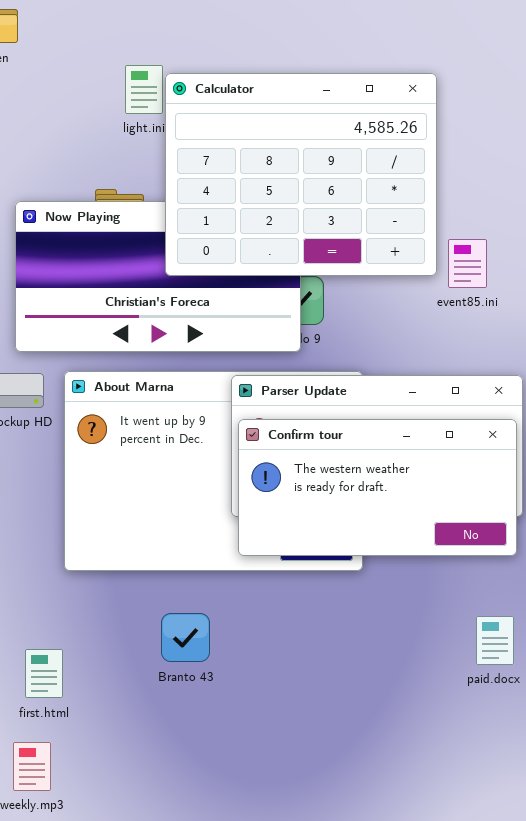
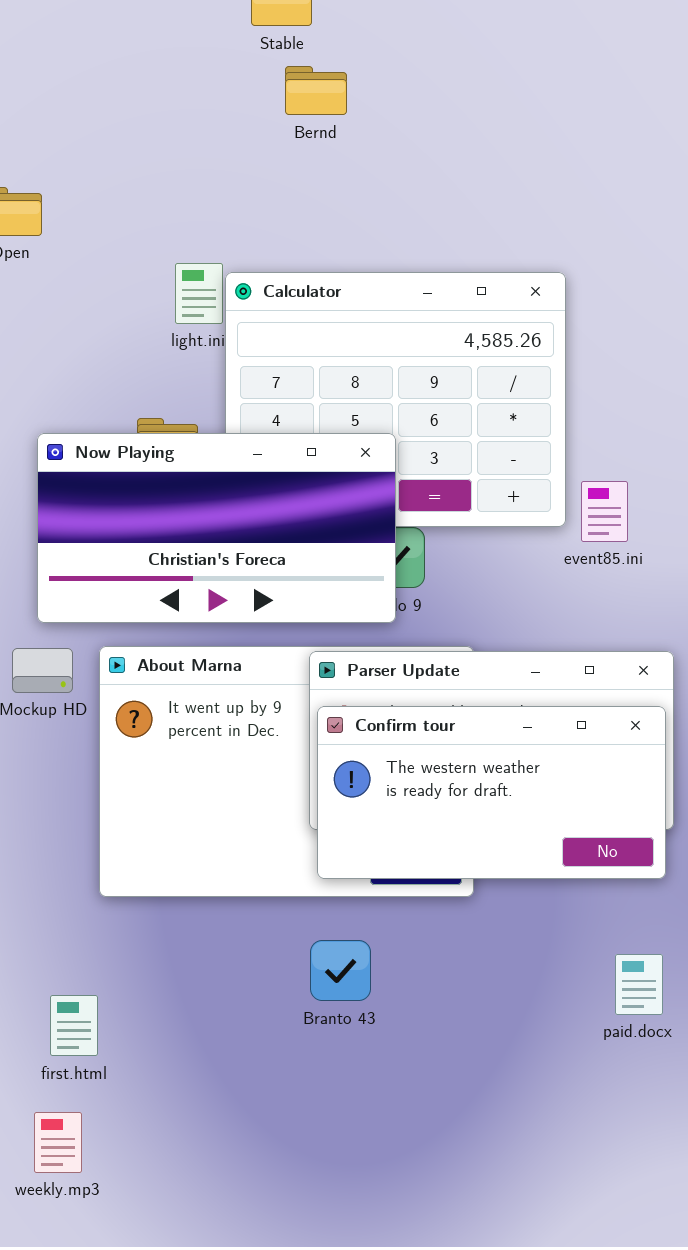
Now Playing: [15,201,301,352] -> [37,433,396,623], raised
Branto 43: [161,613,210,662] -> [310,940,371,1001], moved

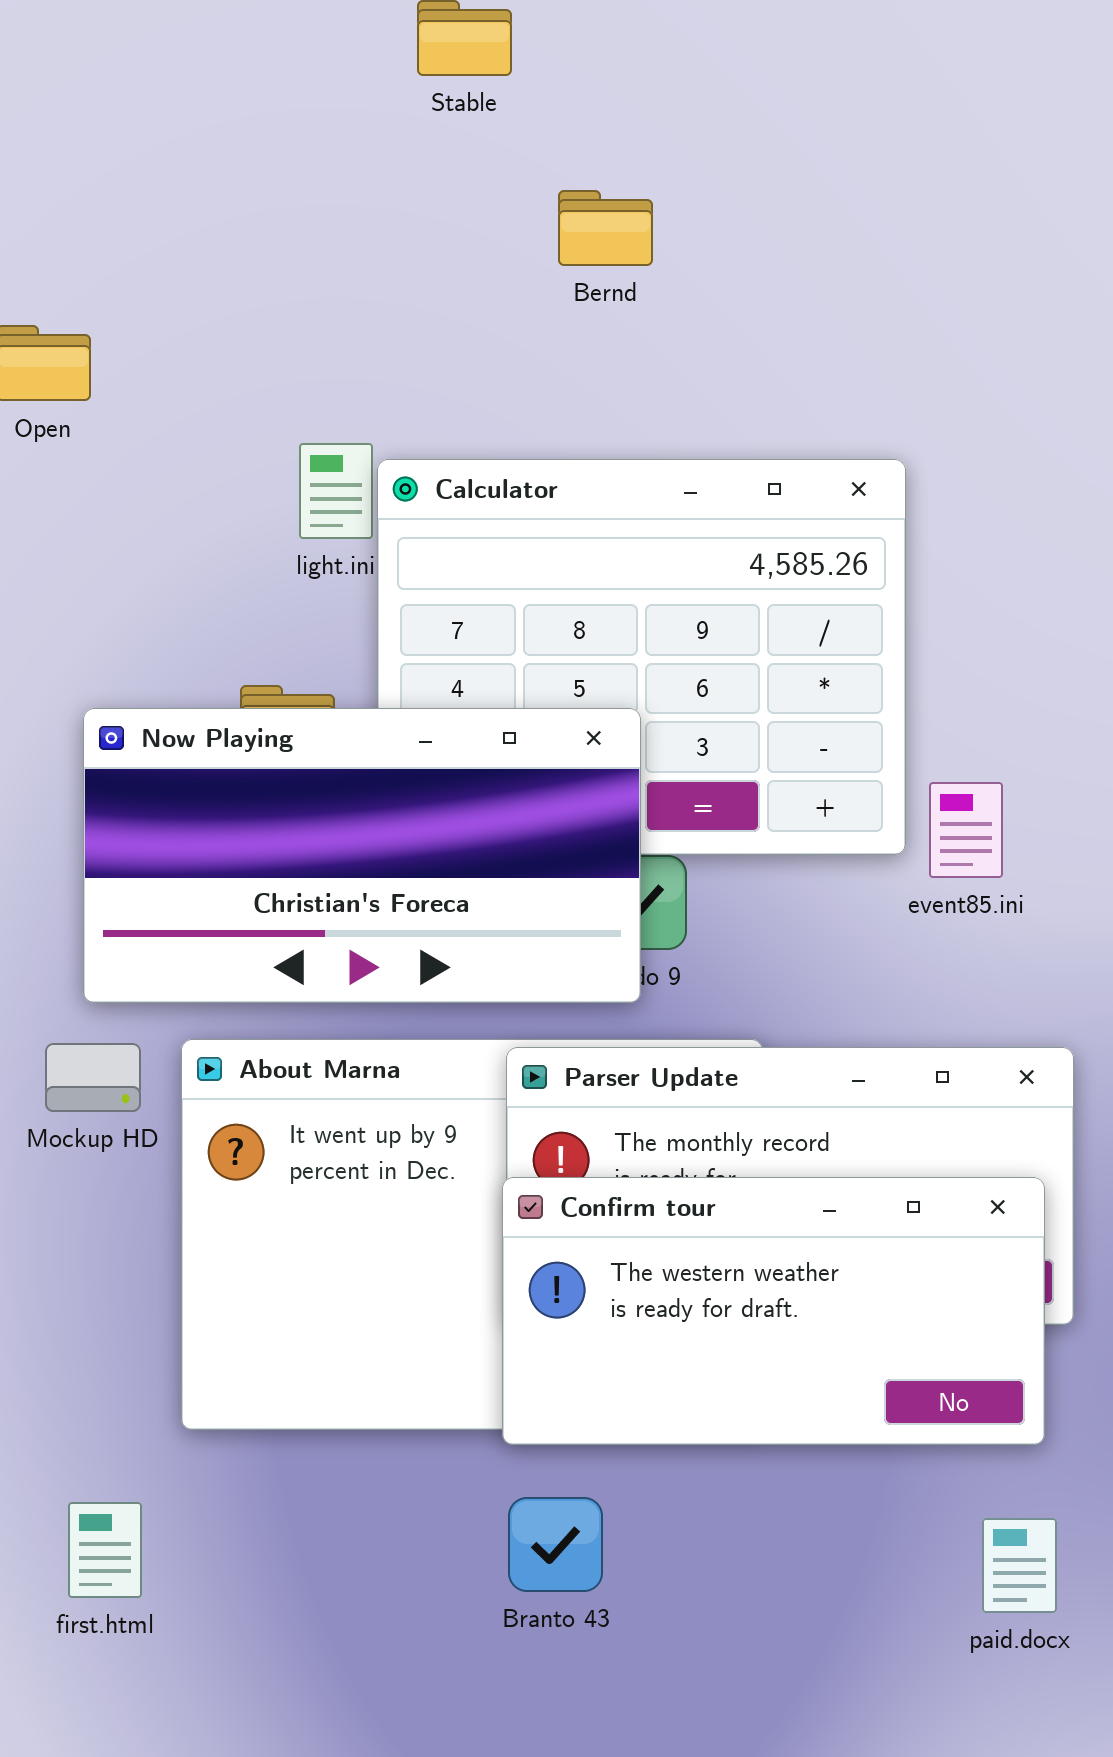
Bernd: [285,66,347,115] -> [558,190,653,266], moved
Confirm tour: [317,706,666,879] -> [502,1177,1045,1445], moved
first.html: [50,995,98,1056] -> [68,1502,142,1598], moved

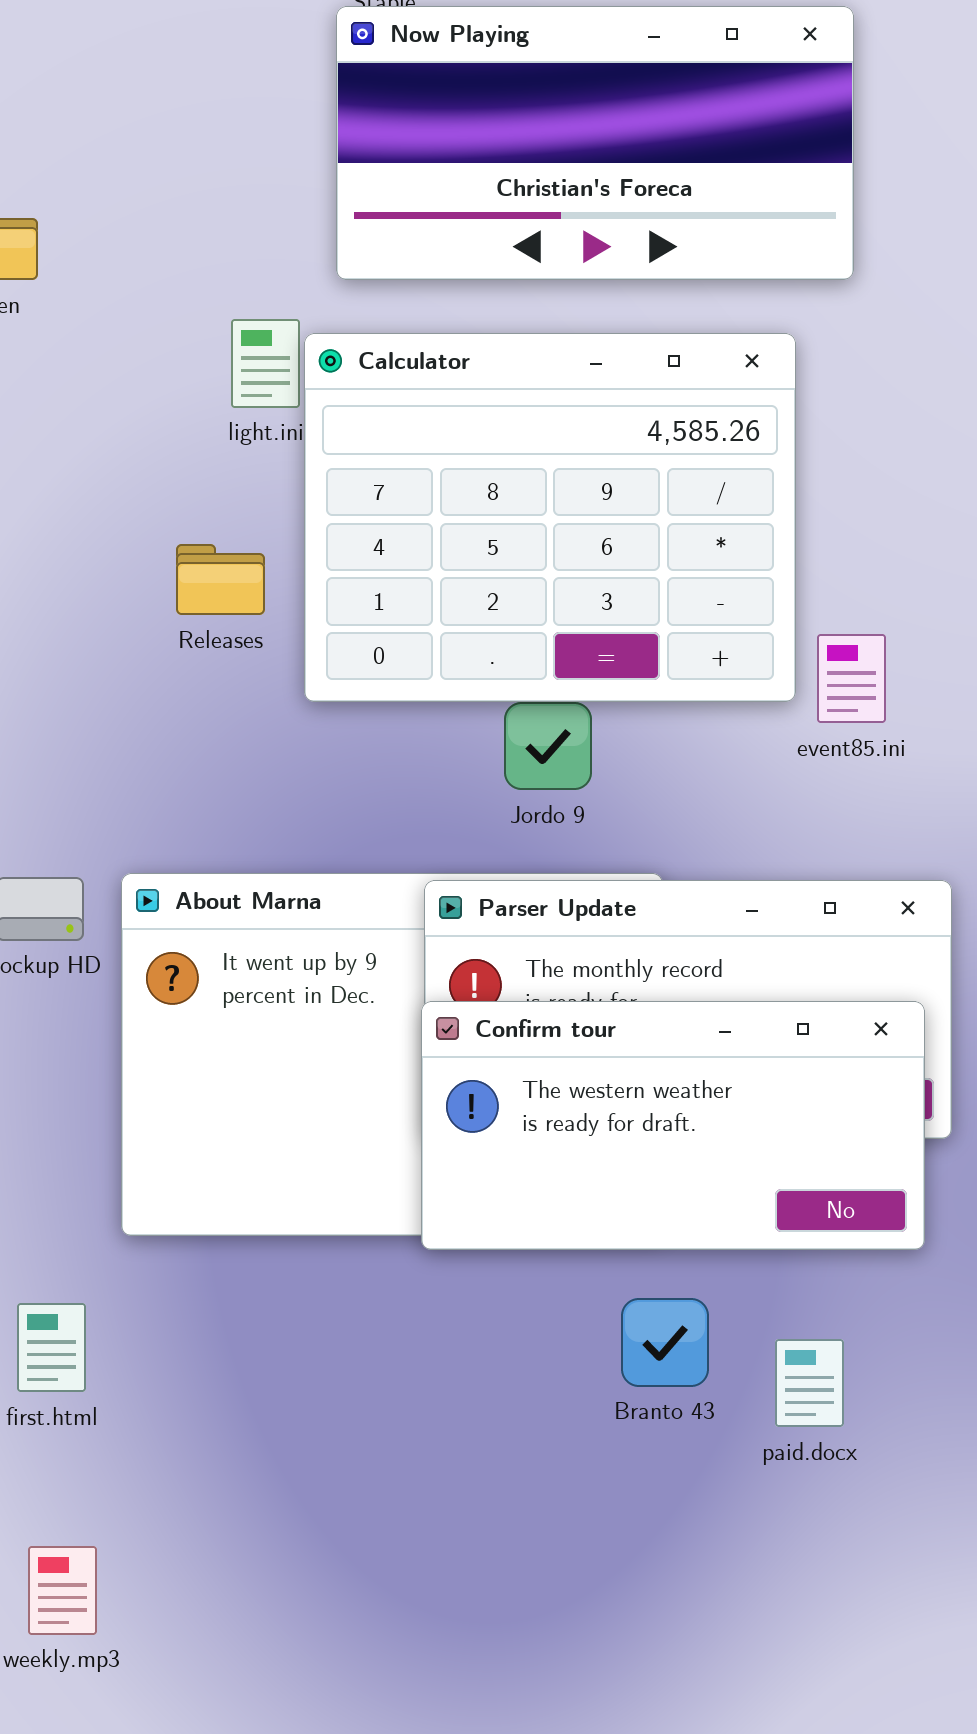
Now Playing: [83,708,641,1003] -> [336,6,854,280], moved
Branto 43: [508,1497,603,1592] -> [621,1298,709,1387], moved
paid.docx: [982,1518,1057,1613] -> [775,1339,844,1427], moved

